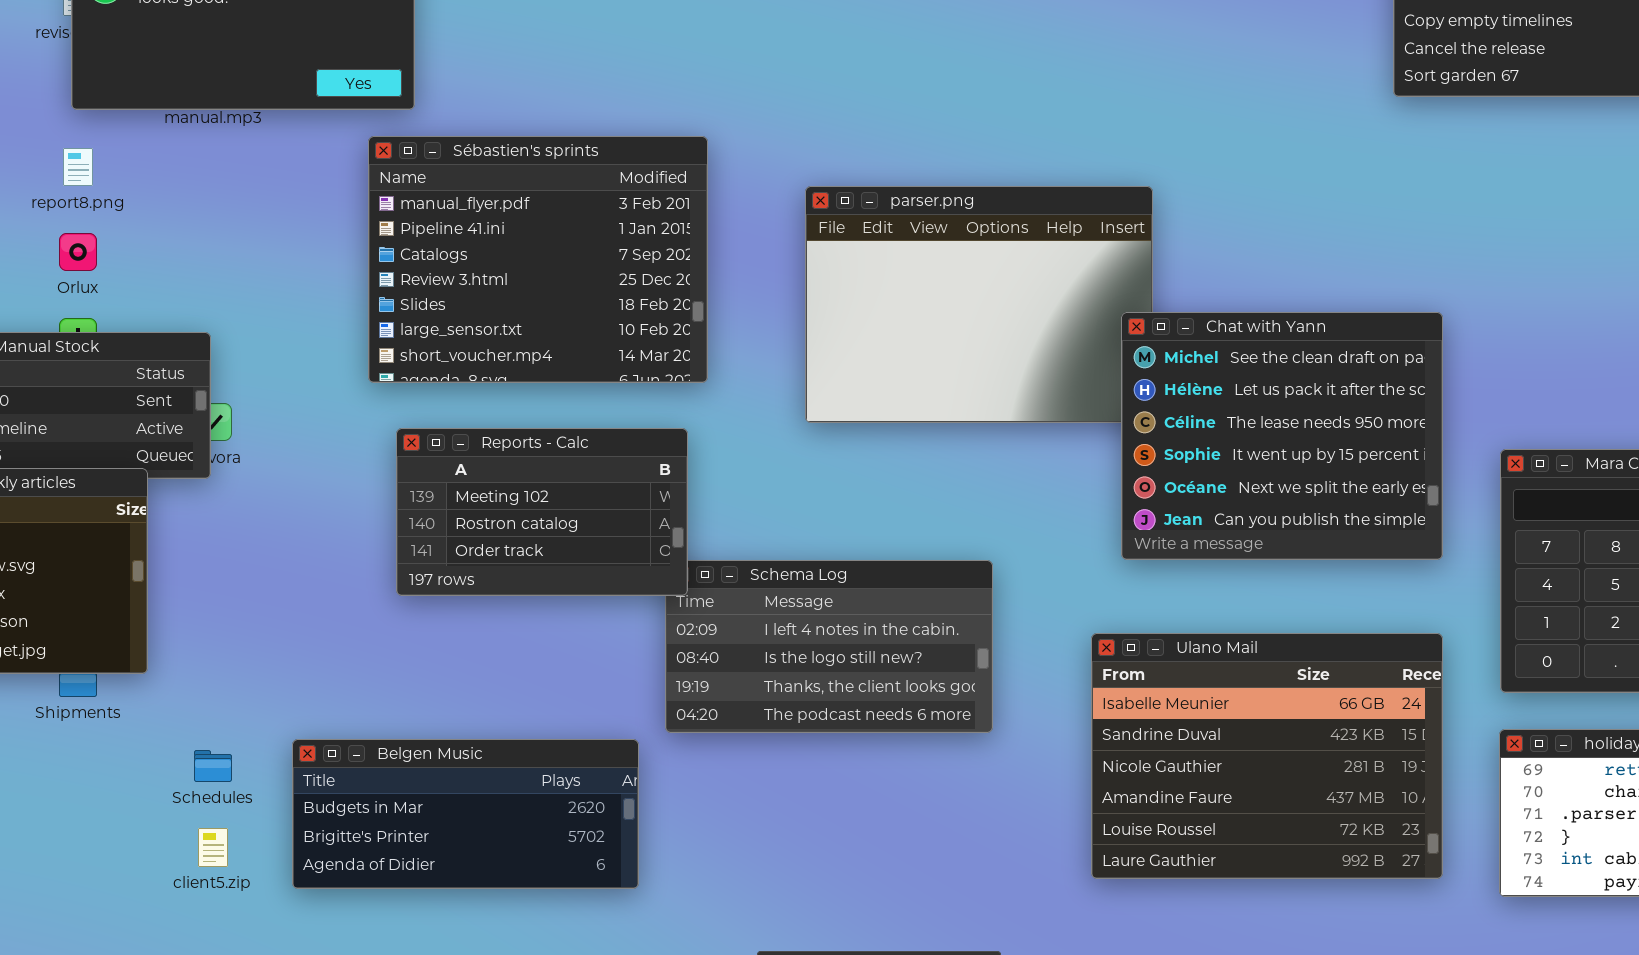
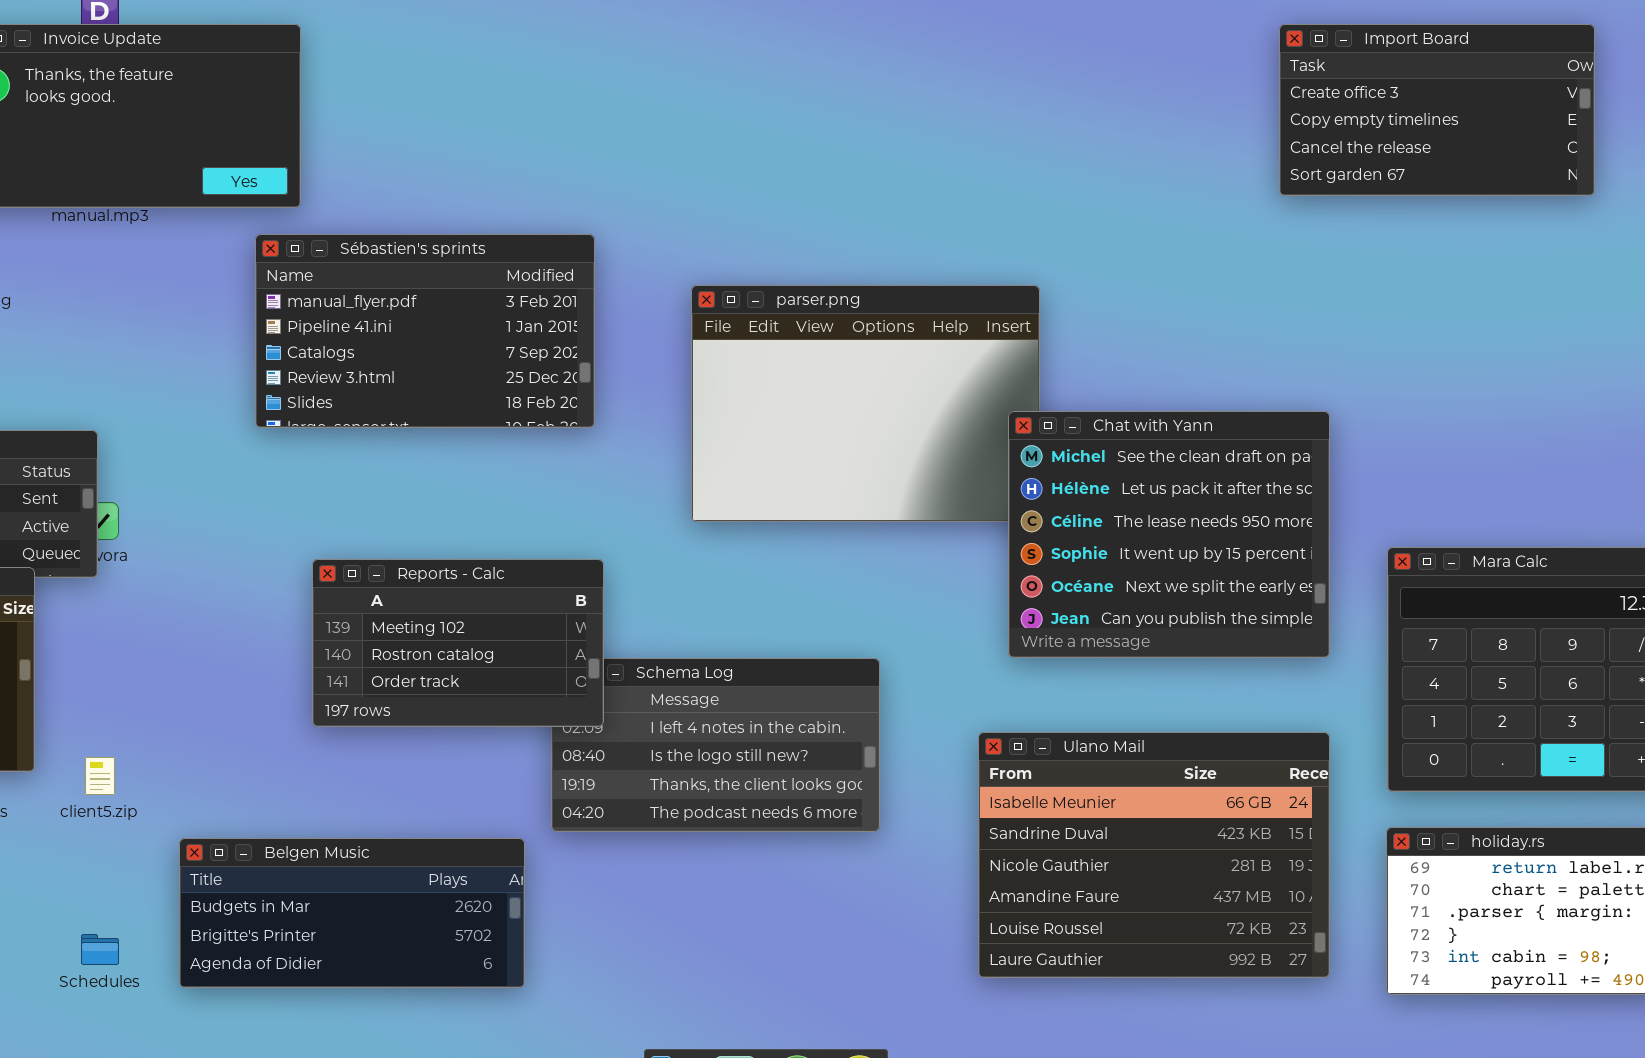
Sébastien's sprints: [368,136,708,383] -> [255,234,595,428], resized
Reports - Calc: [396,428,688,596] -> [312,559,604,727], moved
Schedules: [194,750,232,782] -> [81,934,119,965], moved
client5.zip: [198,828,228,867] -> [85,757,115,795], moved

